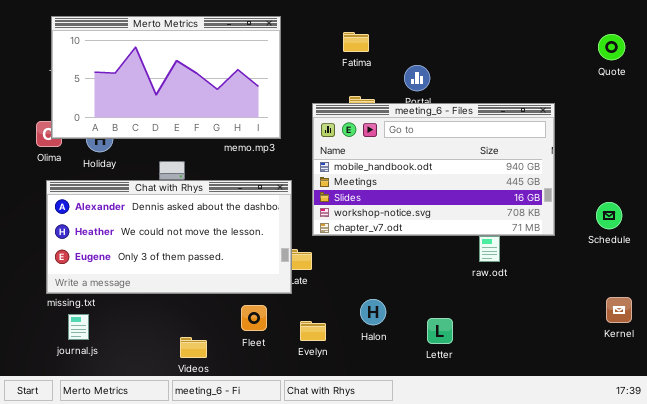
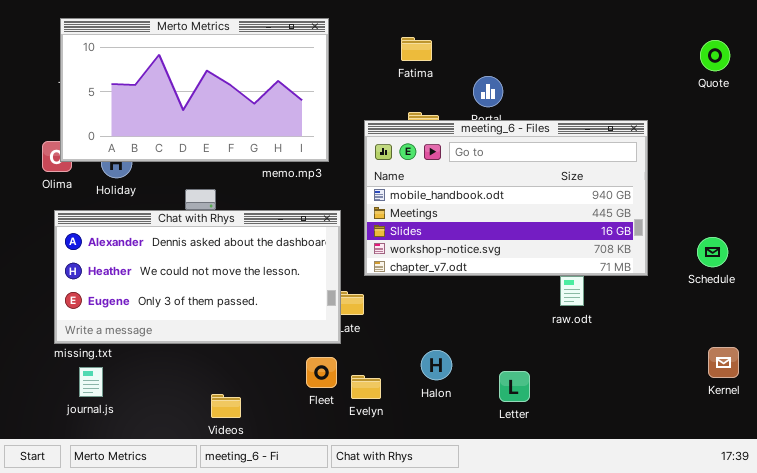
Fleet: [241,305,267,331] -> [306,357,337,388], moved

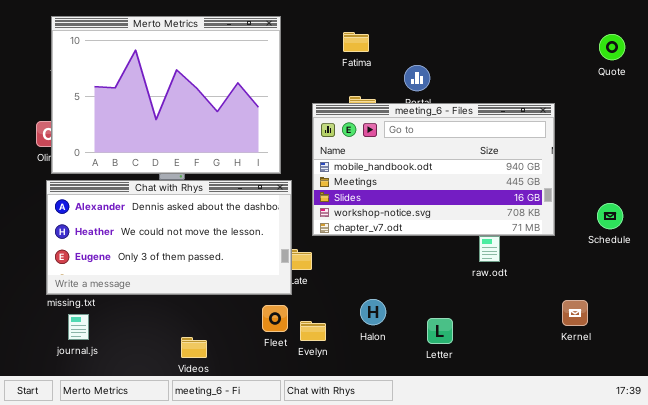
Merto Metrics: [60,18,329,162] -> [51,16,281,174], resized
Kernel: [708,347,739,378] -> [562,300,588,326], moved

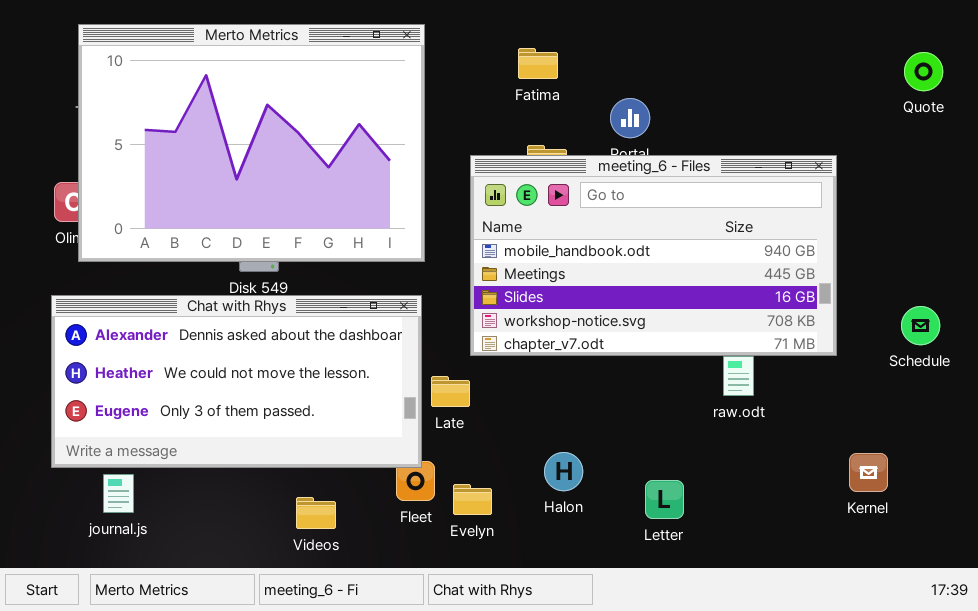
Chat with Rhys: [46,180,292,295] -> [51,295,422,468], moved
Videos: [181,337,207,358] -> [296,497,336,529], moved

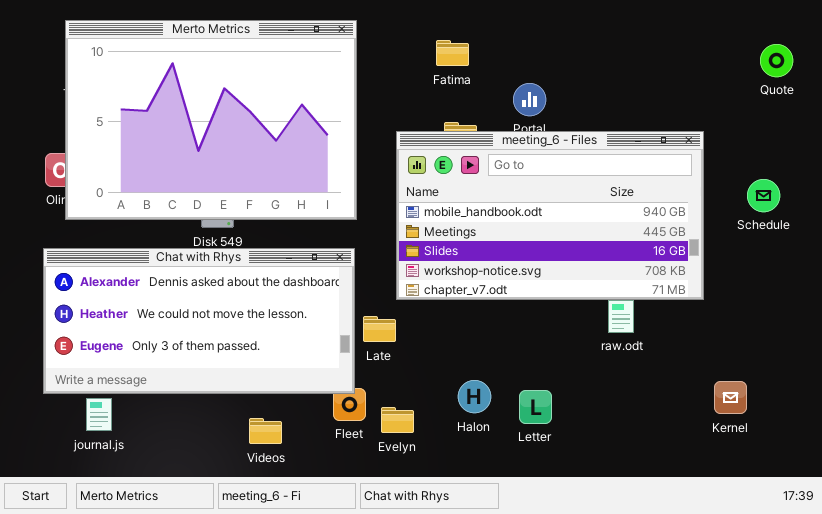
Schedule: [901,306,940,345] -> [747,179,780,212], moved
Letter: [645,480,684,519] -> [519,390,552,424], moved

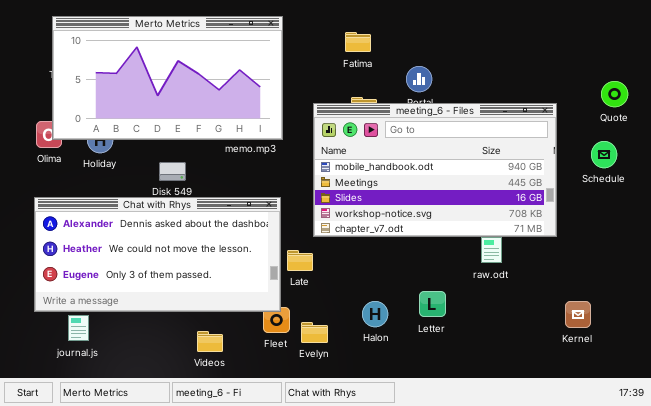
Merto Metrics: [65,20,357,220] -> [52,16,283,140], resized
Quote: [760,44,793,77] -> [601,81,628,107], moved
Letter: [519,390,552,424] -> [419,291,446,317], moved

